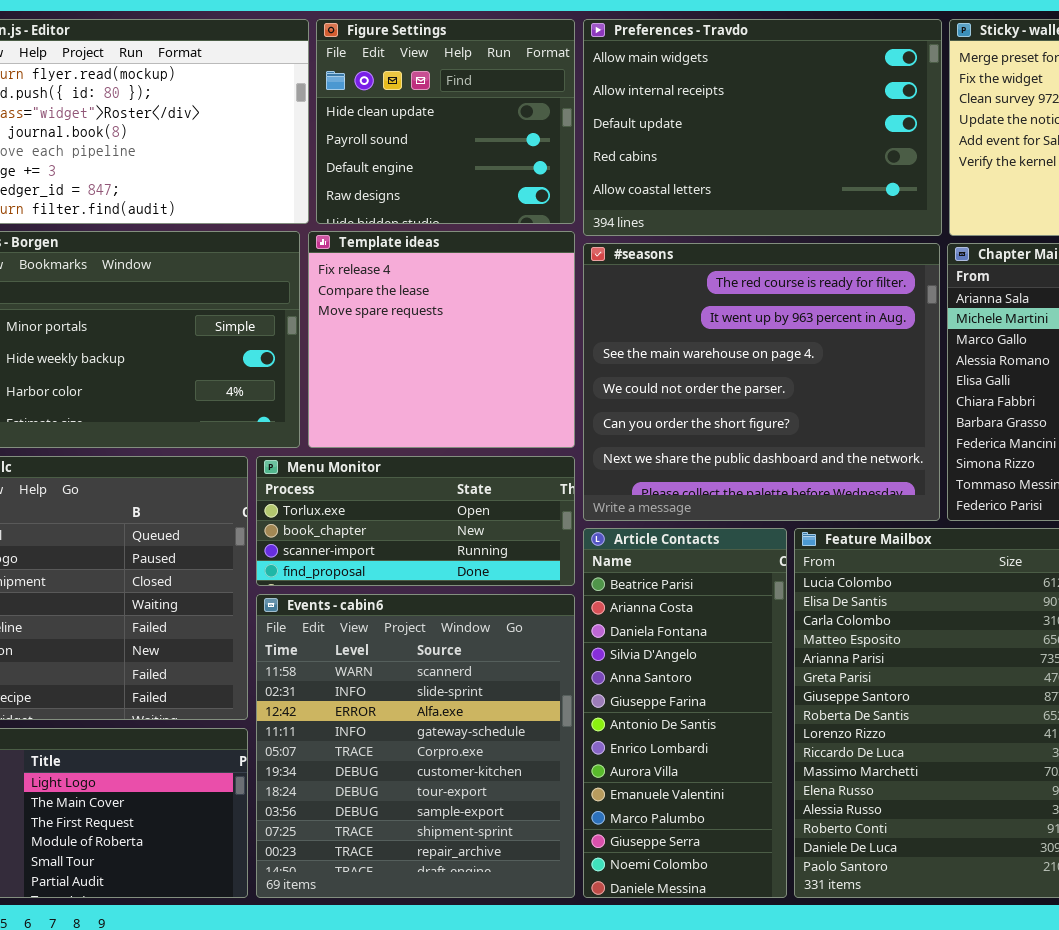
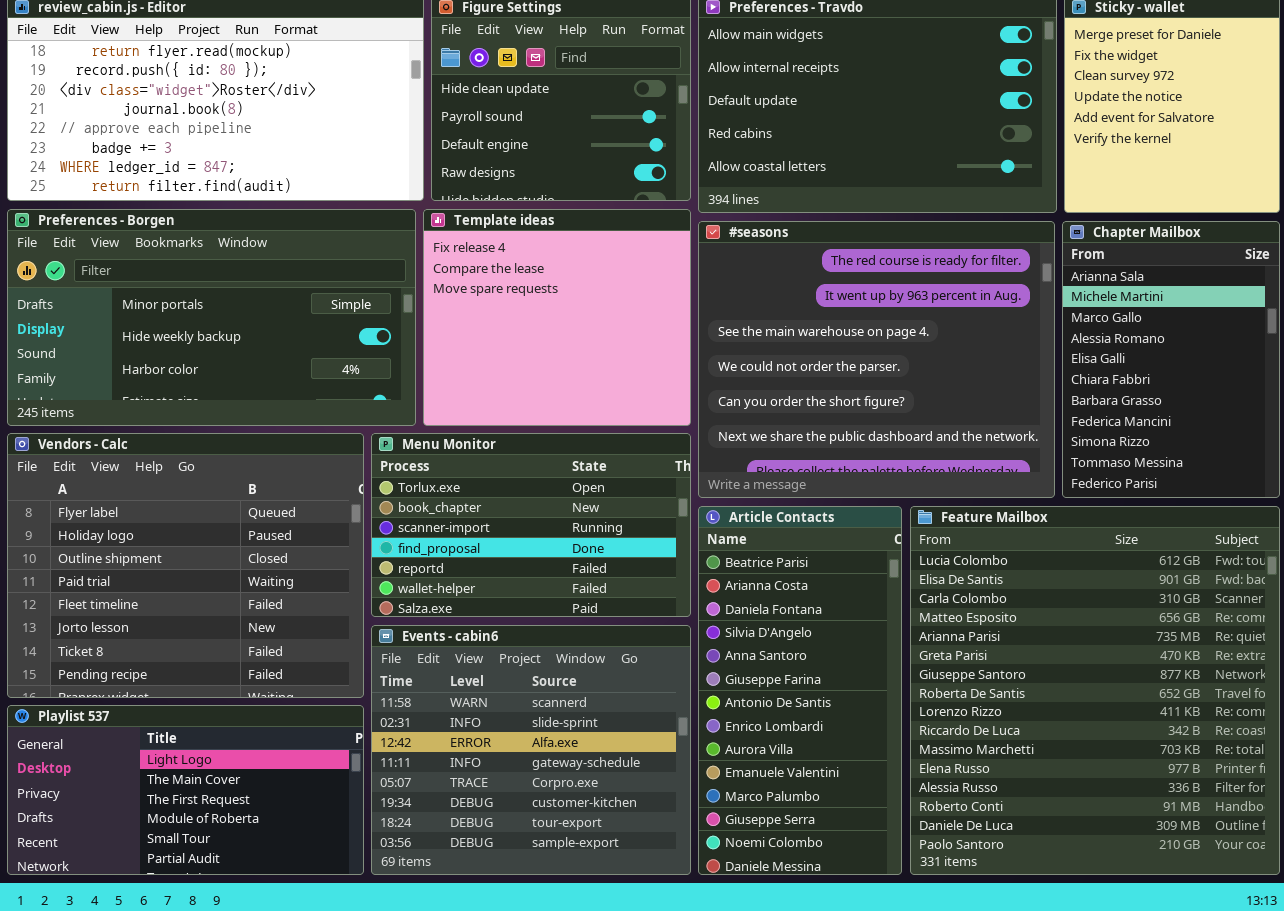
Menu Monitor: [256,456,575,586] -> [371,433,691,617], resized
Events - cabin6: [256,594,575,898] -> [371,625,691,875], resized

